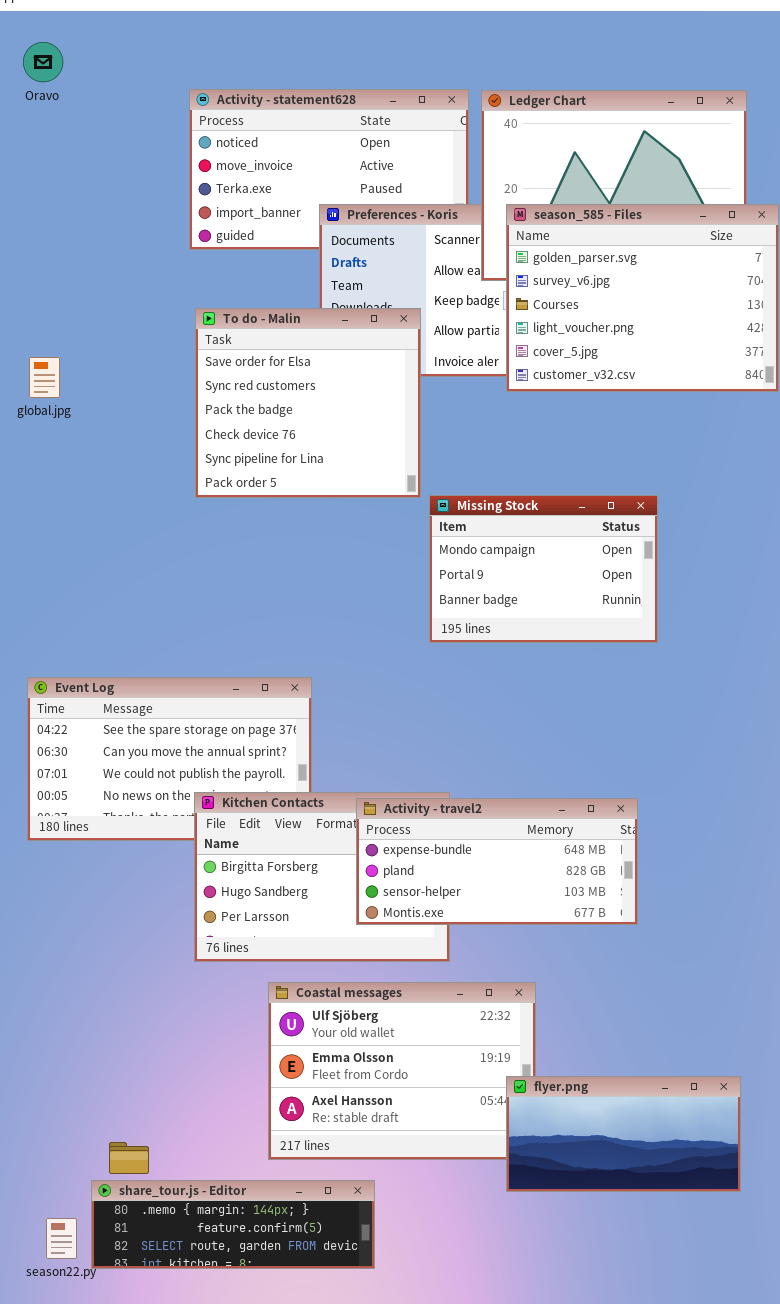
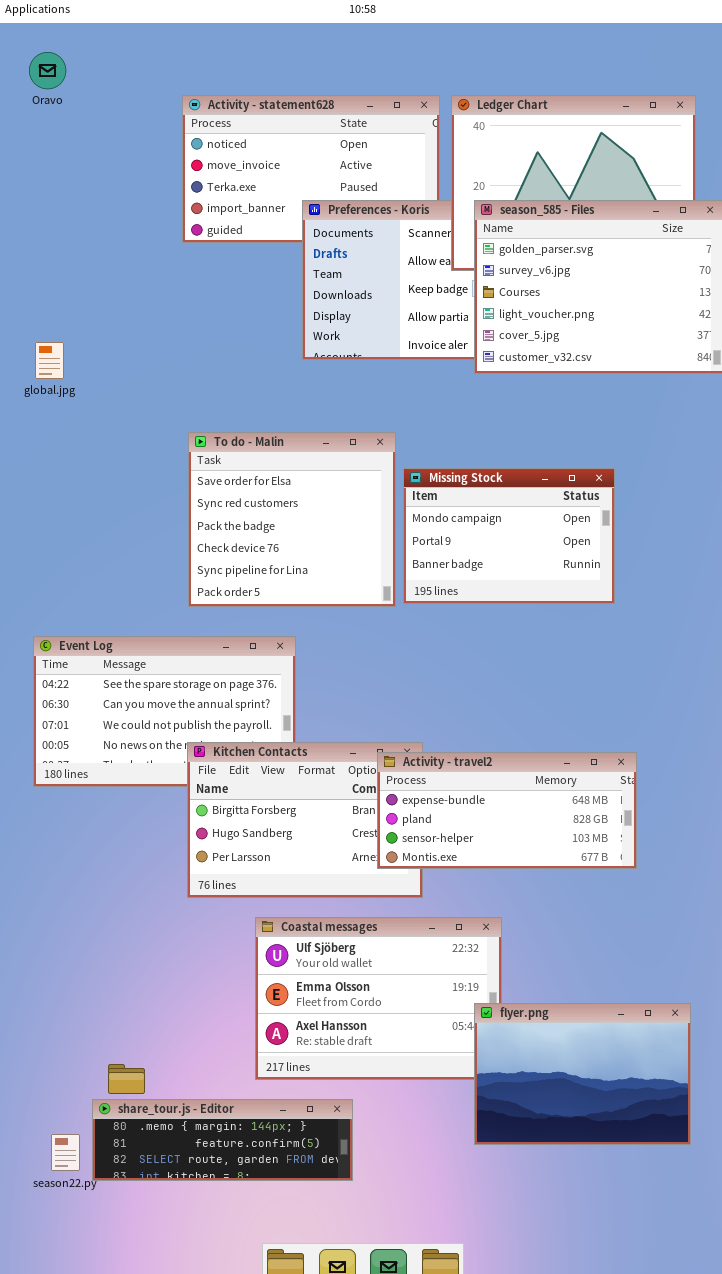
To do - Malin: [195,308,421,498] -> [188,432,396,607], moved
Activity - travel2: [356,798,638,925] -> [377,752,637,869], moved
flyer.png: [506,1076,741,1192] -> [474,1003,691,1145], resized

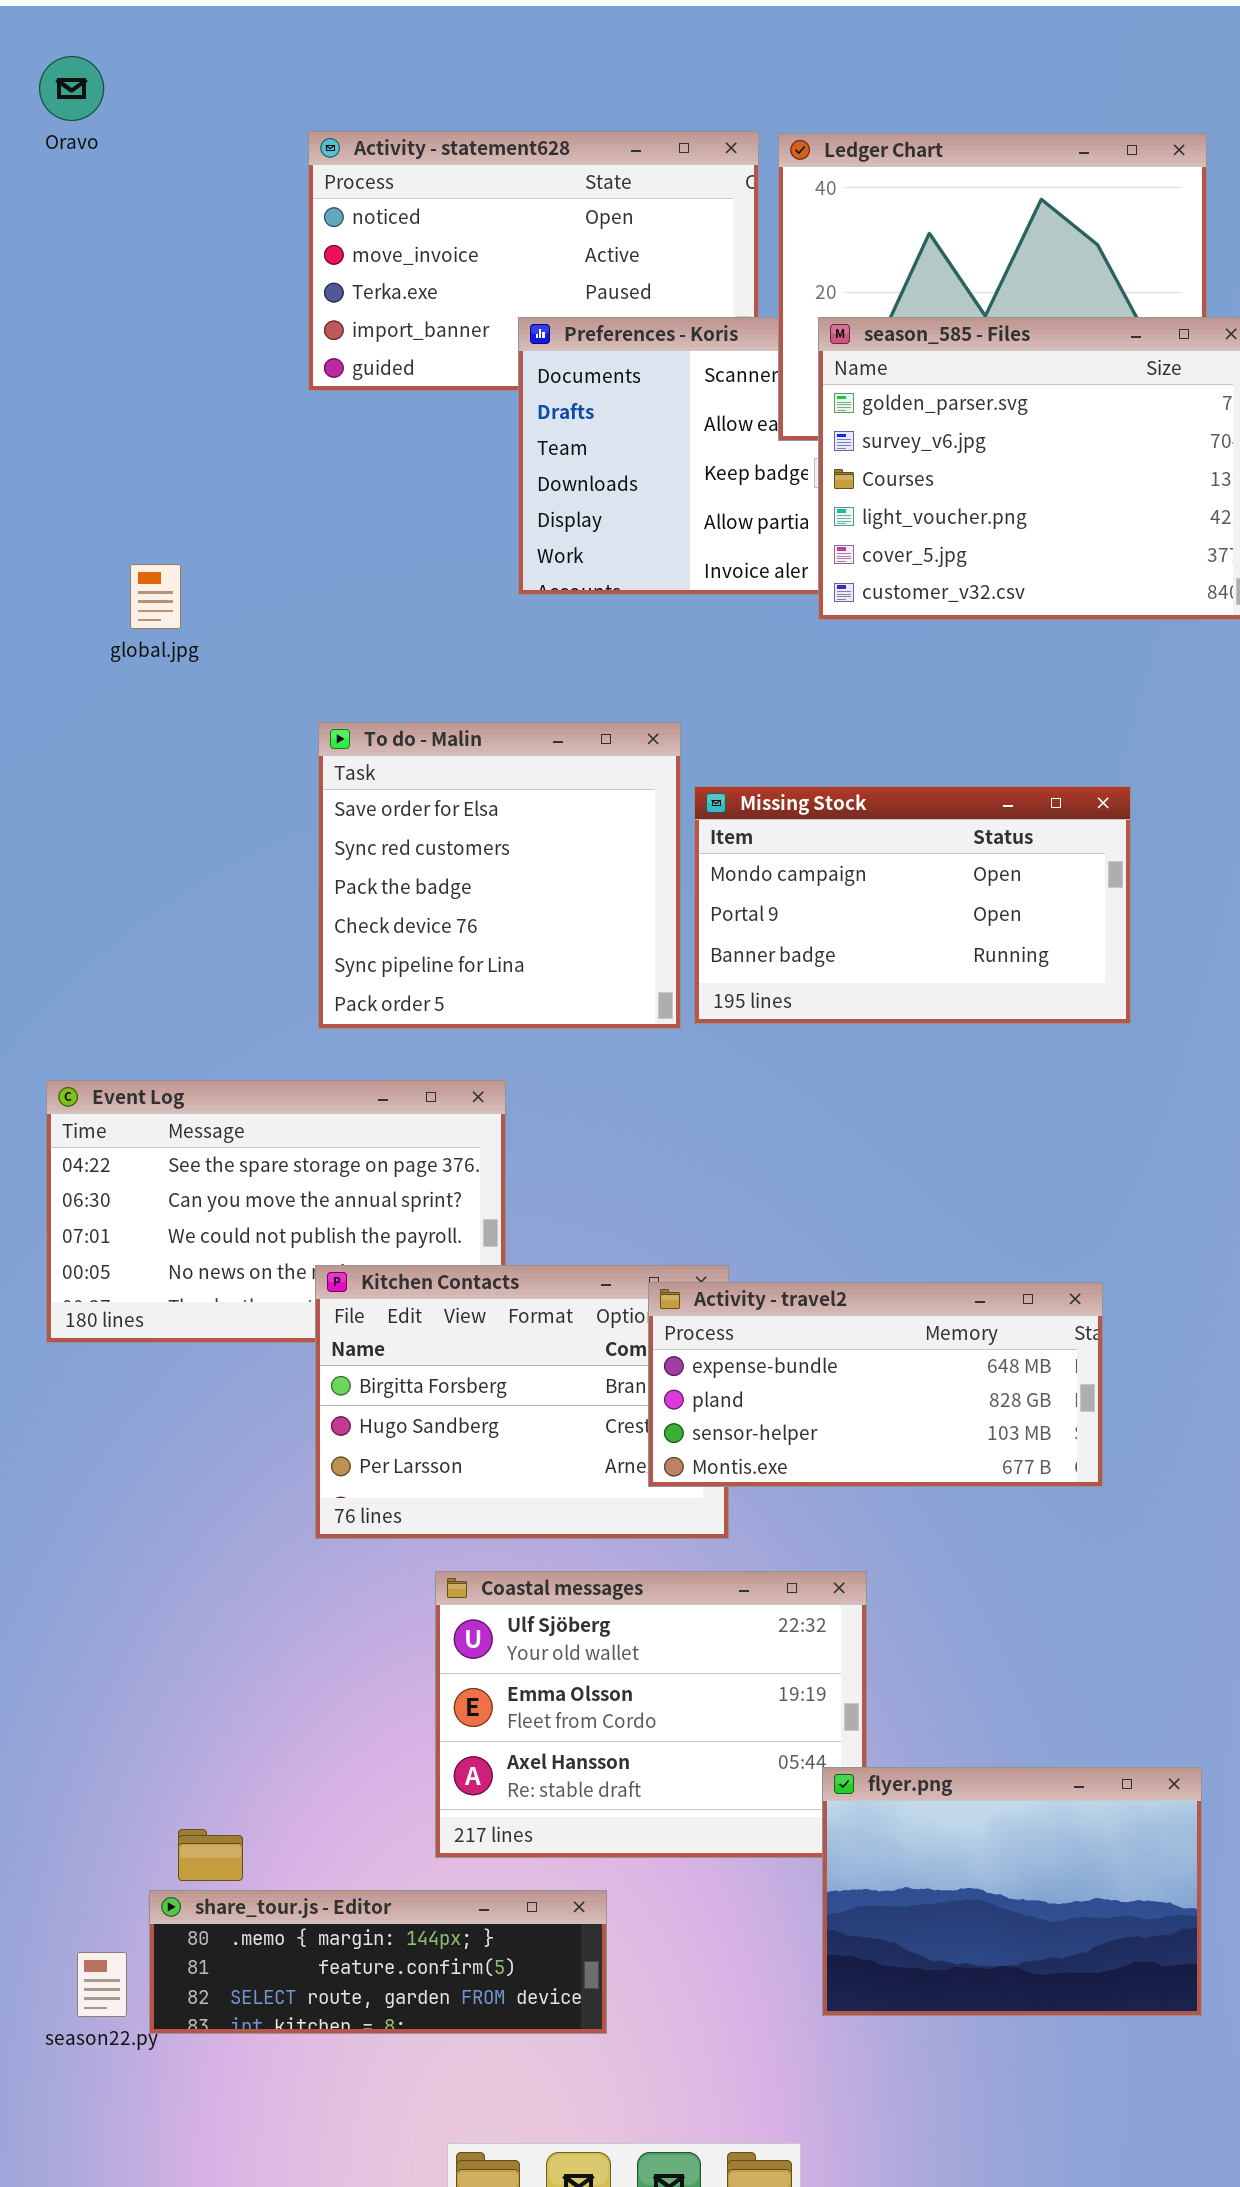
global.jpg: [35,342,64,379] -> [130,564,181,629], moved
Missing Stock: [403,468,615,604] -> [694,786,1131,1024], resized
flyer.png: [474,1003,691,1145] -> [822,1767,1202,2016], moved

